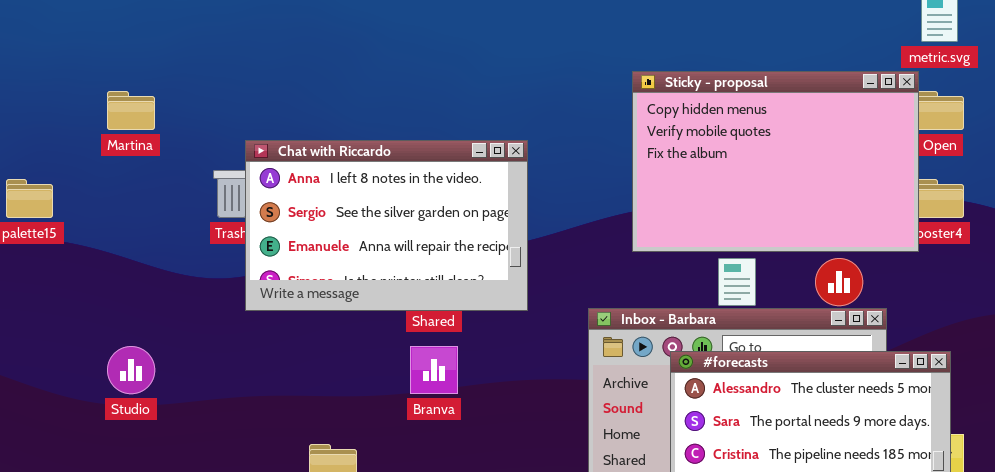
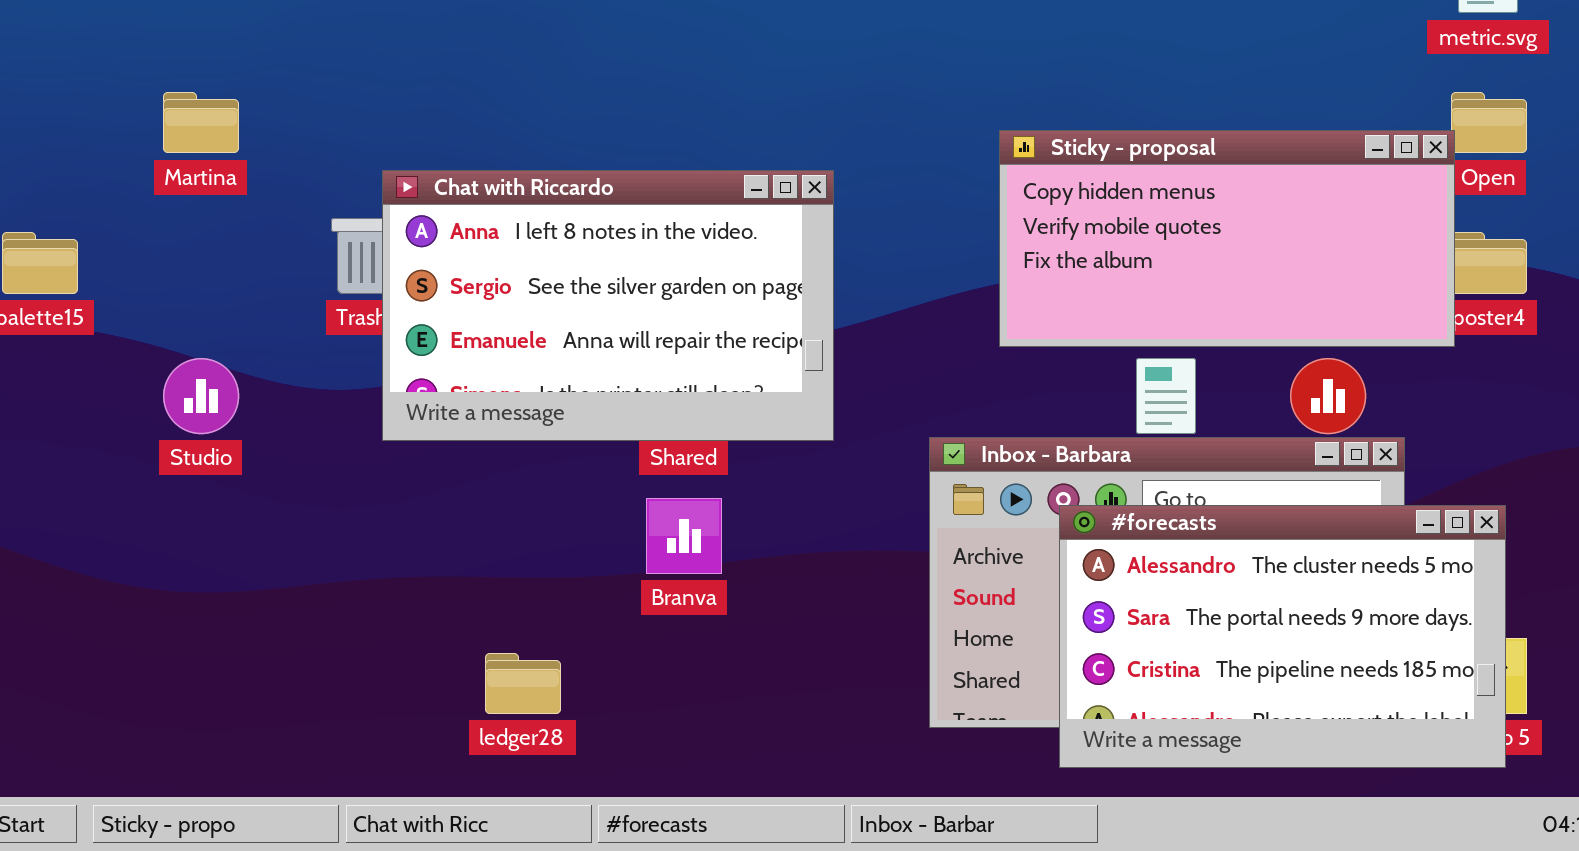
Sticky - proposal: [632,71,919,252] -> [999,130,1455,347], resized
Studio: [107,346,155,394] -> [163,358,239,434], moved

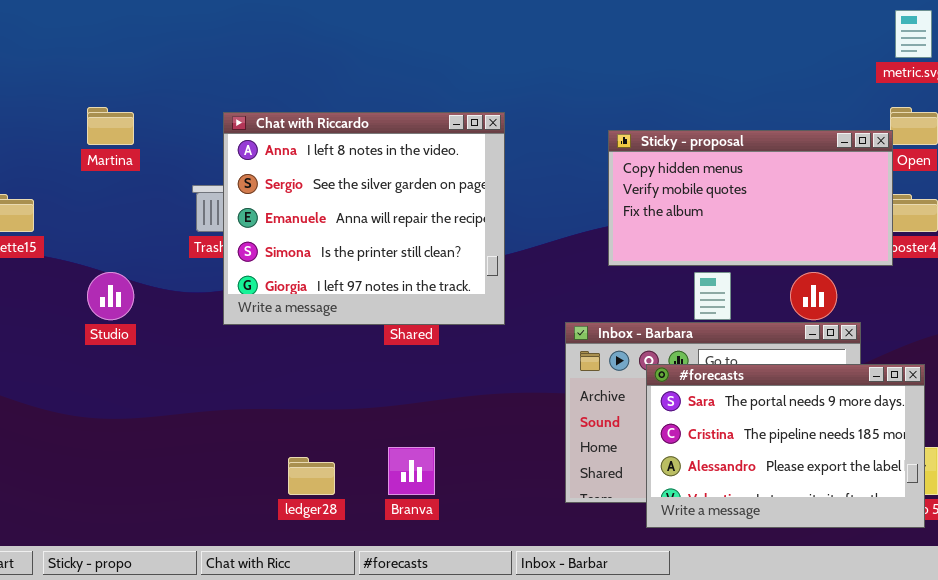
Chat with Riccardo: [382,170,834,441] -> [223,112,505,325], resized
Branva: [646,498,722,574] -> [388,447,435,495], moved
#forecasts: [1059,505,1506,768] -> [646,364,925,528], scrolled down 1 row

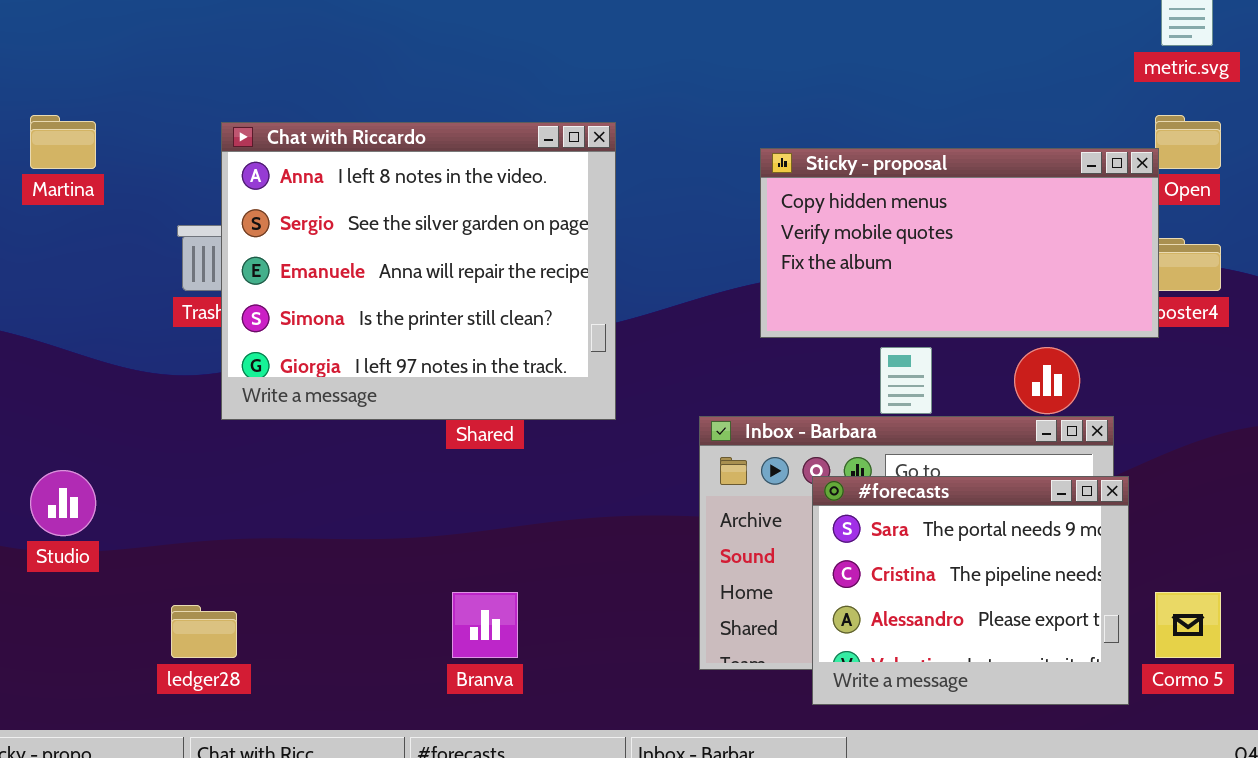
Studio: [87,272,134,320] -> [30,470,96,536], moved
#forecasts: [646,364,925,528] -> [812,476,1129,705], resized
ledger28: [288,457,335,495] -> [171,605,237,658], moved

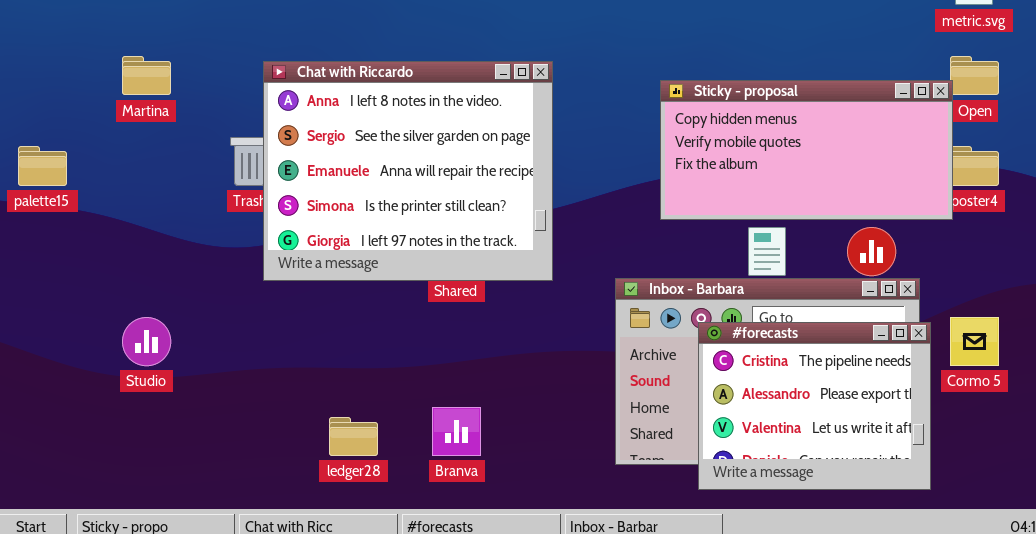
#forecasts: [812,476,1129,705] -> [698,322,931,490], scrolled down 1 row
Cormo 5: [1155,592,1221,658] -> [950,317,999,366], moved
ledger28: [171,605,237,658] -> [329,417,378,456], moved

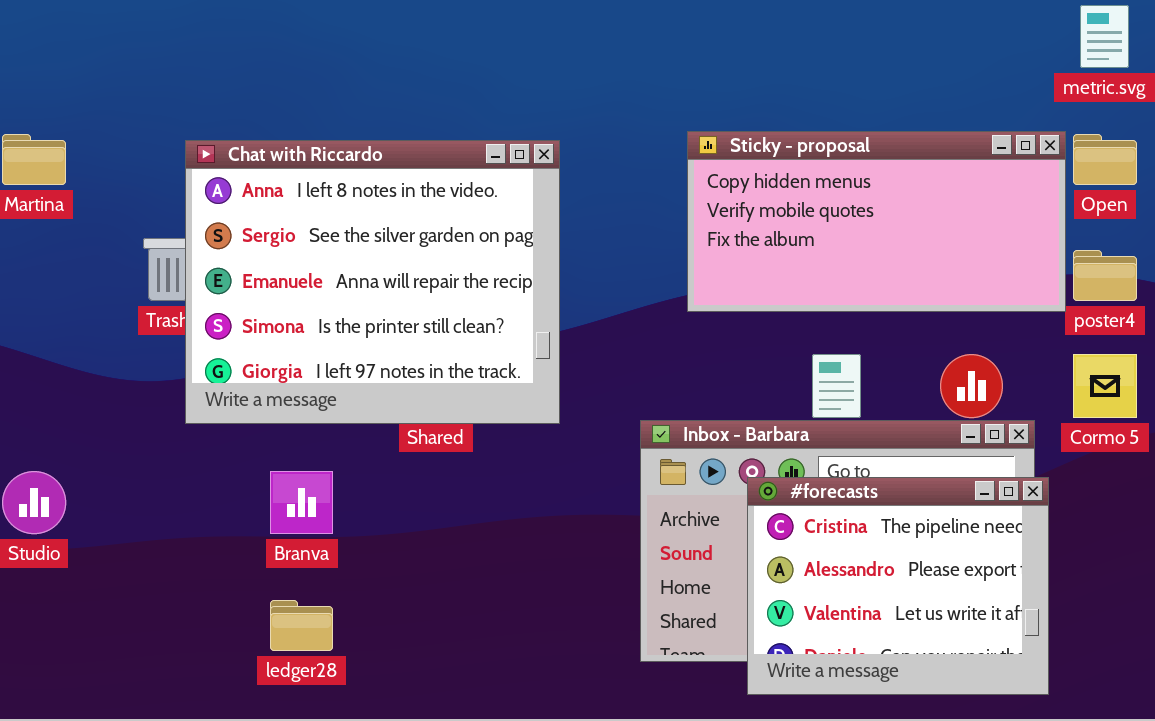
Sticky - proposal: [660,80,953,220] -> [687,131,1066,312], moved
Cormo 5: [950,317,999,366] -> [1073,354,1137,418], moved
Branva: [432,407,481,456] -> [270,471,333,534], moved

